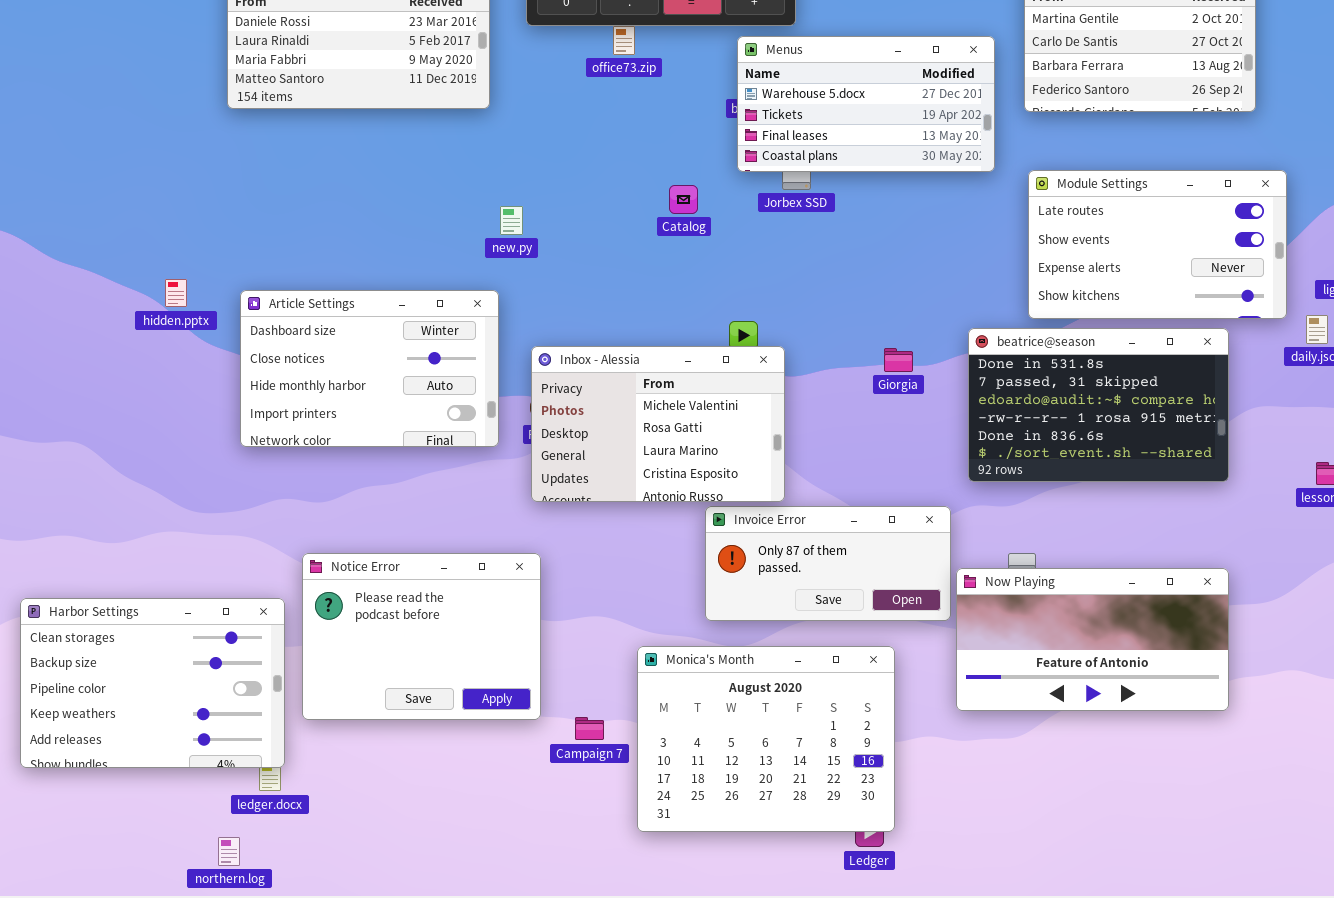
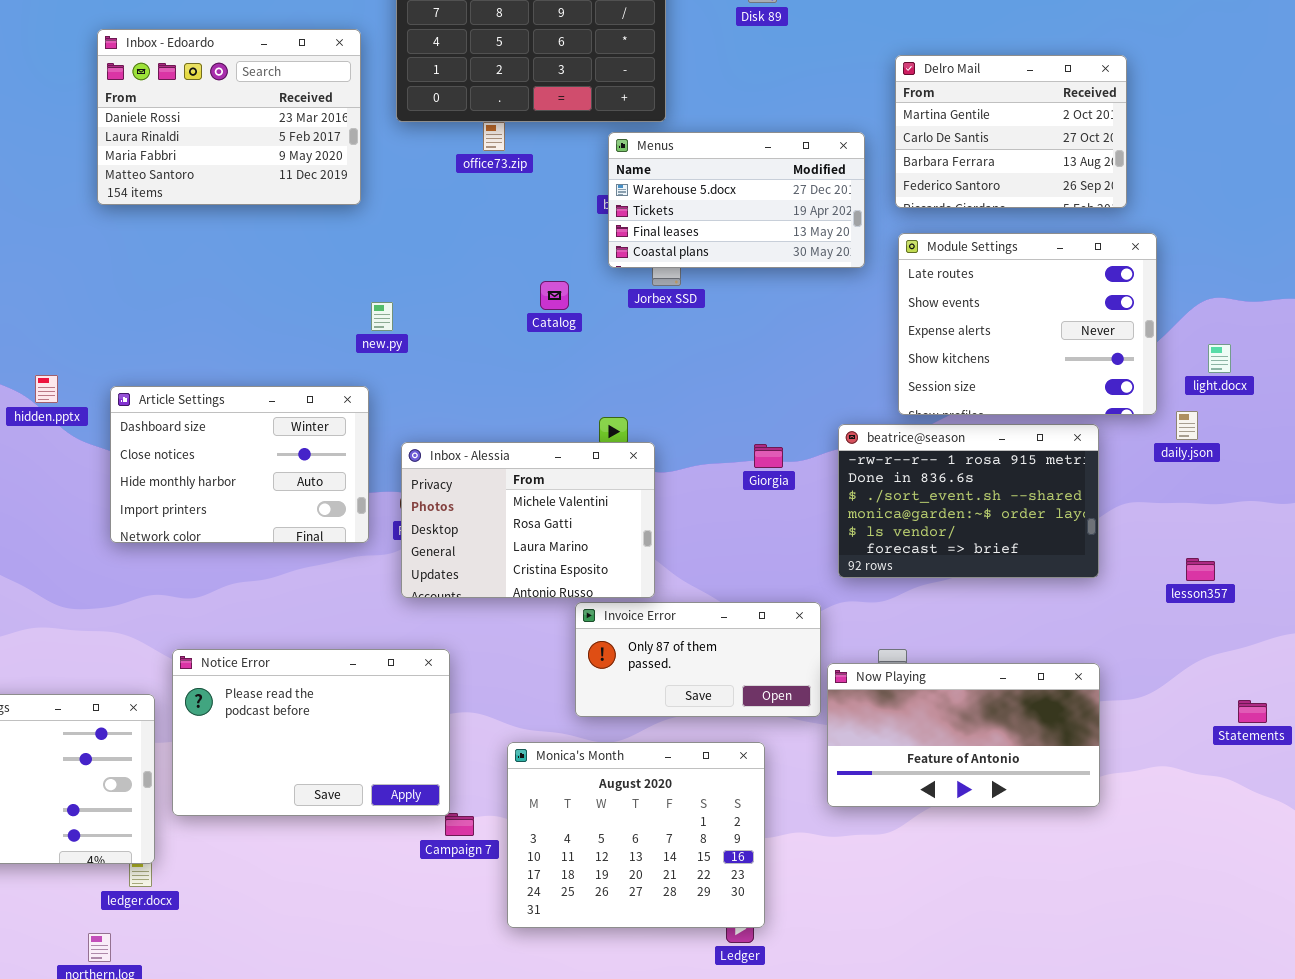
Module Settings: [1028,170,1287,319] -> [898,233,1157,415], resized
beatrice@season: [968,328,1229,482] -> [838,424,1099,578], scrolled down 3 rows
Notice Error: [302,553,541,720] -> [172,649,450,816], resized

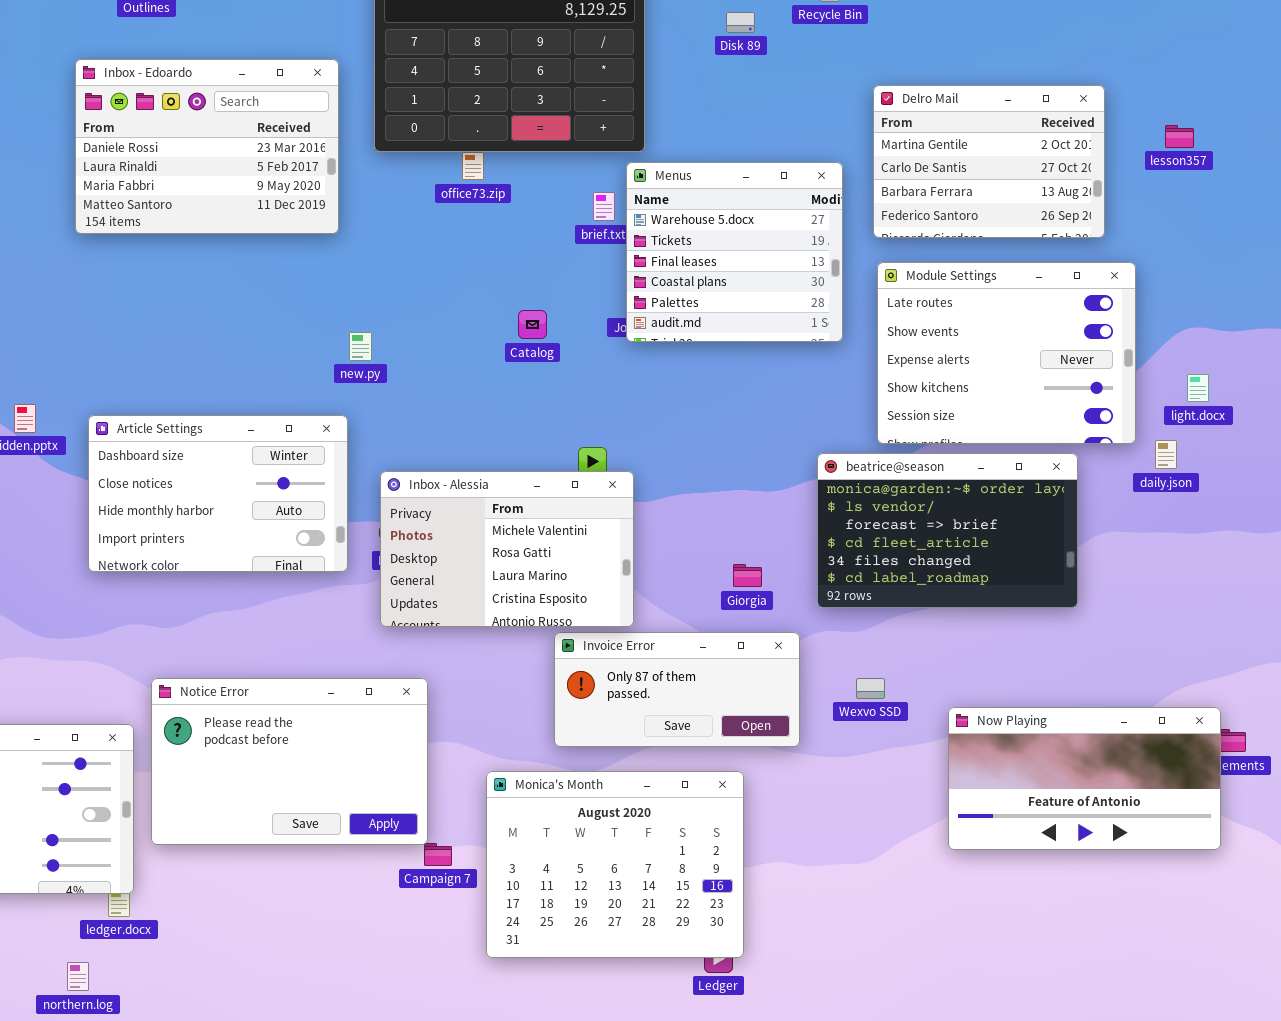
Menus: [608,132,865,268] -> [626,162,843,342], resized
beatrice@season: [838,424,1099,578] -> [817,453,1078,608], scrolled down 3 rows
Giorgia: [754,444,783,468] -> [733,564,762,587], moved
lesson357: [1186,558,1215,581] -> [1165,125,1194,148], moved
Now Playing: [827,663,1100,807] -> [948,707,1221,850], moved

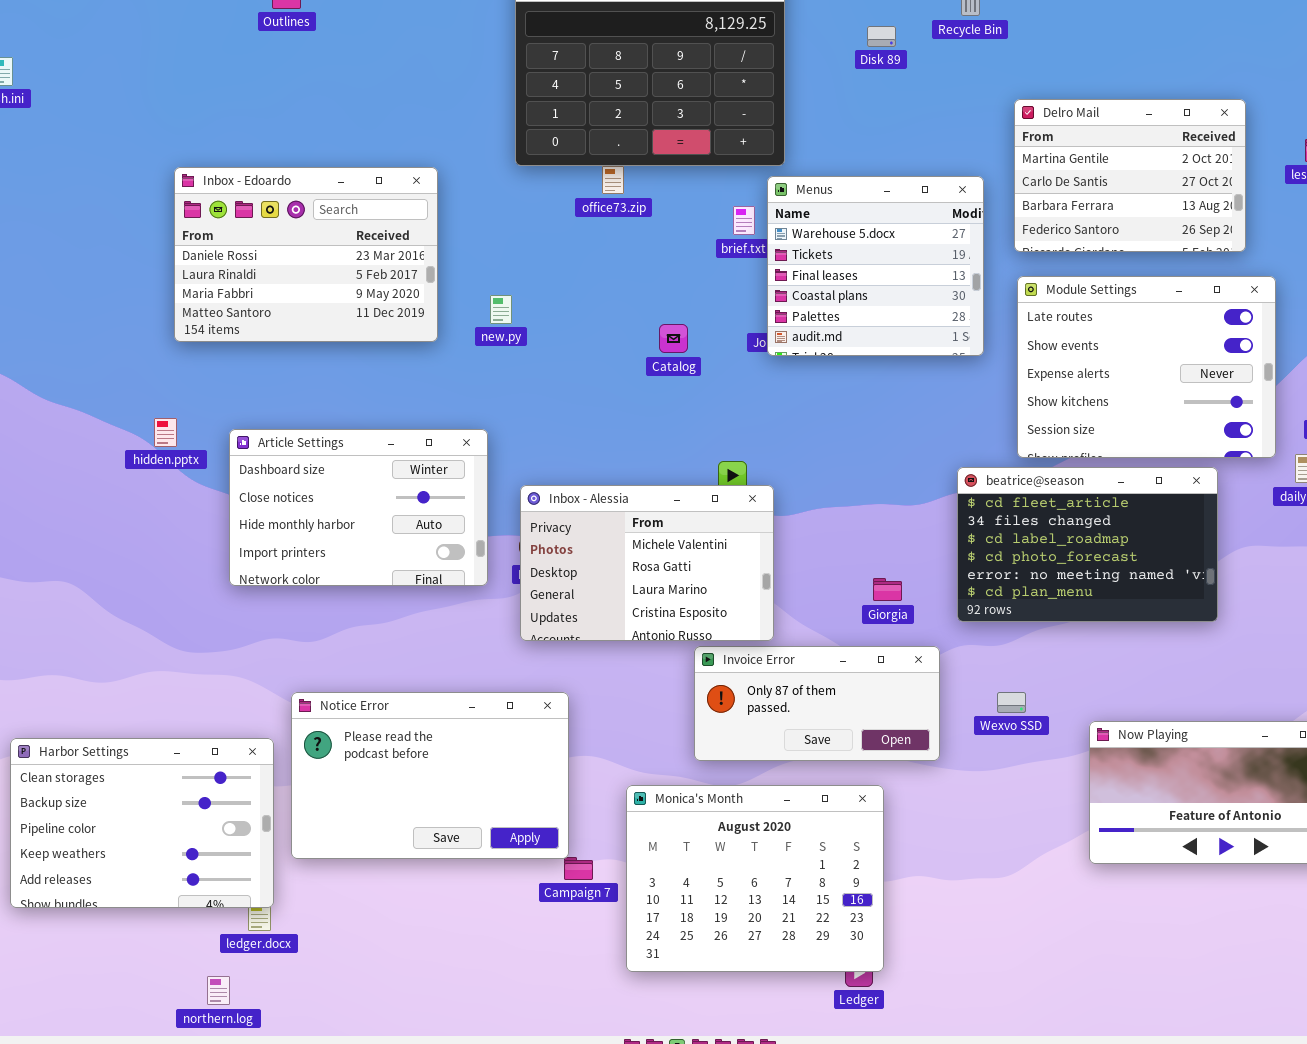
Inbox - Edoardo: [75,59,339,234] -> [174,167,438,342], moved
new.py: [349,332,372,361] -> [490,295,512,324], moved
beatrice@season: [817,453,1078,608] -> [957,467,1218,622], scrolled down 3 rows

